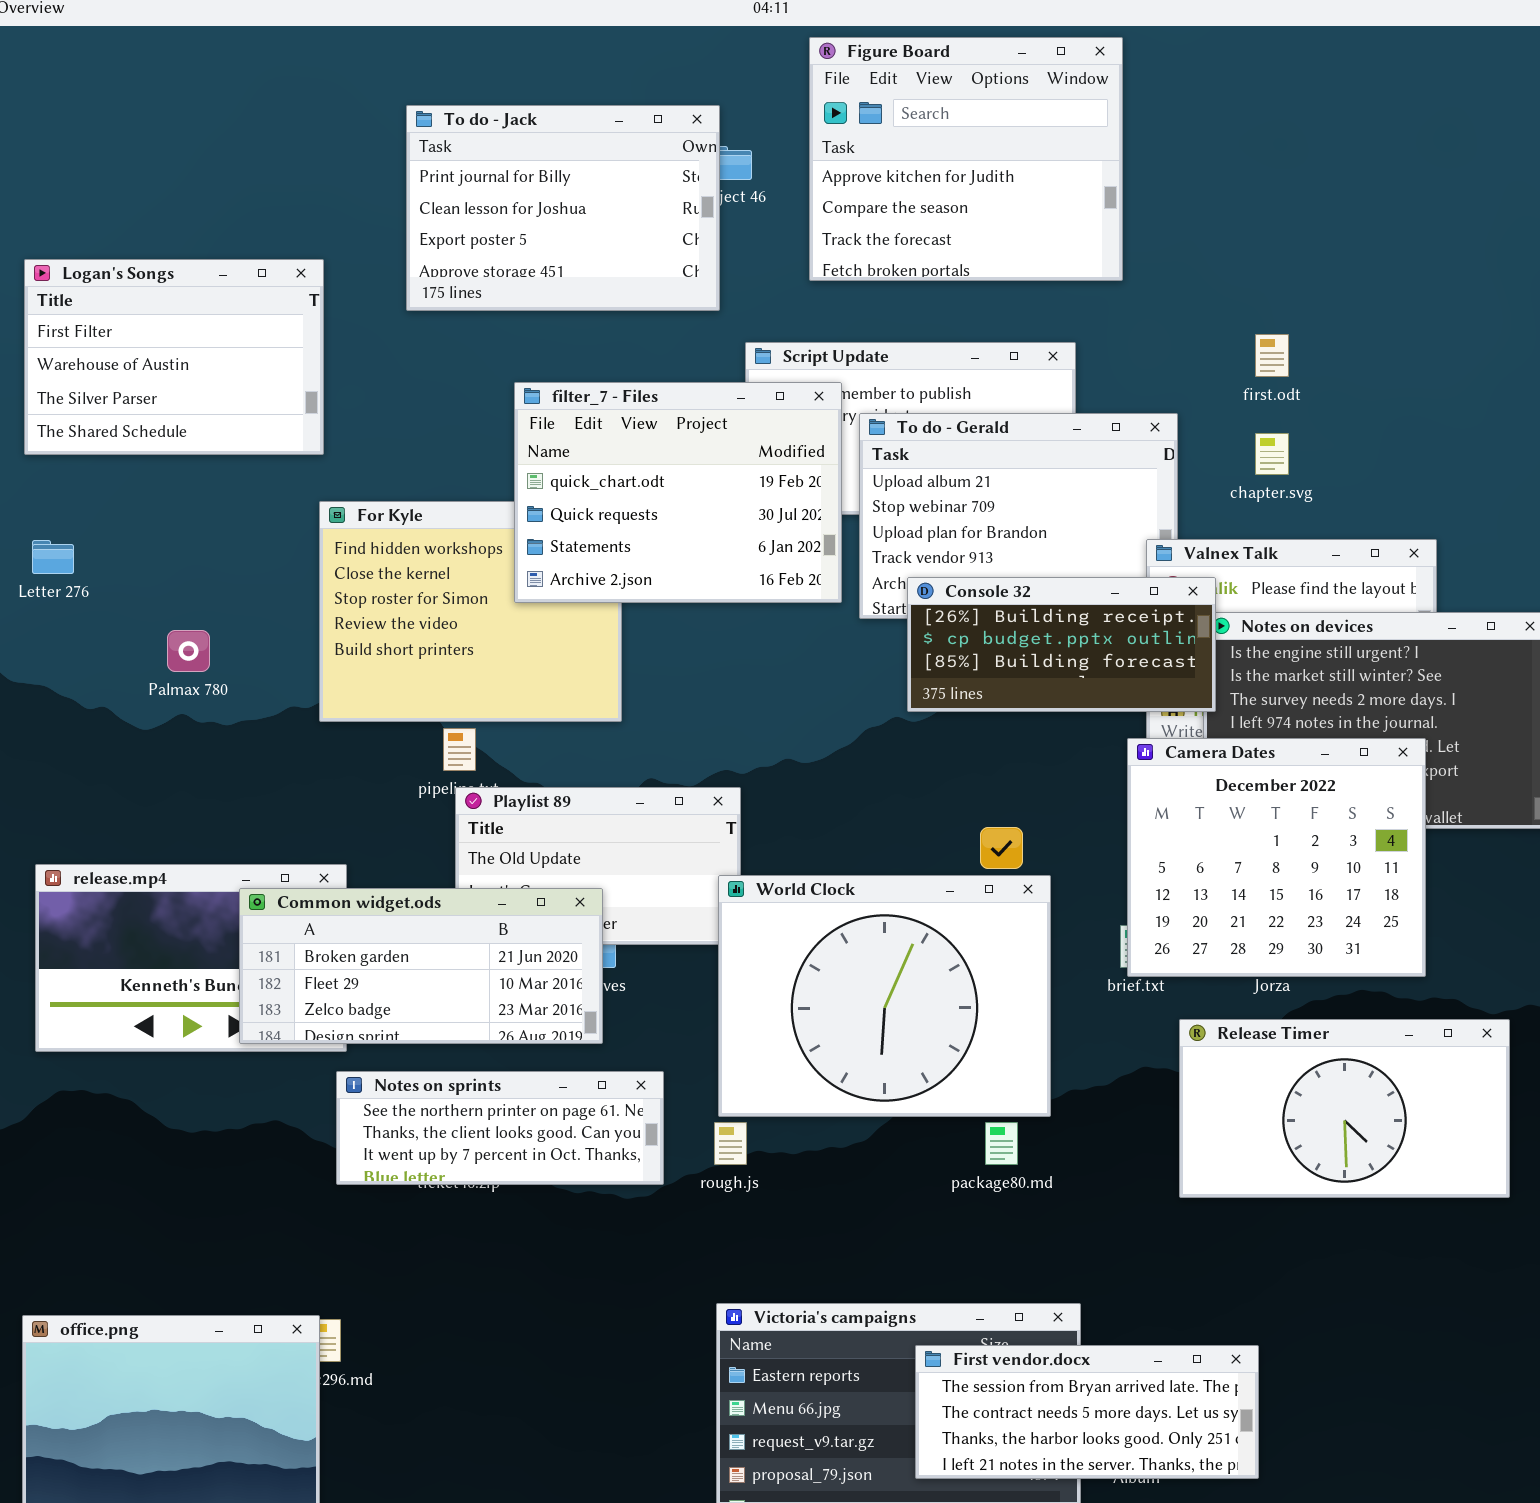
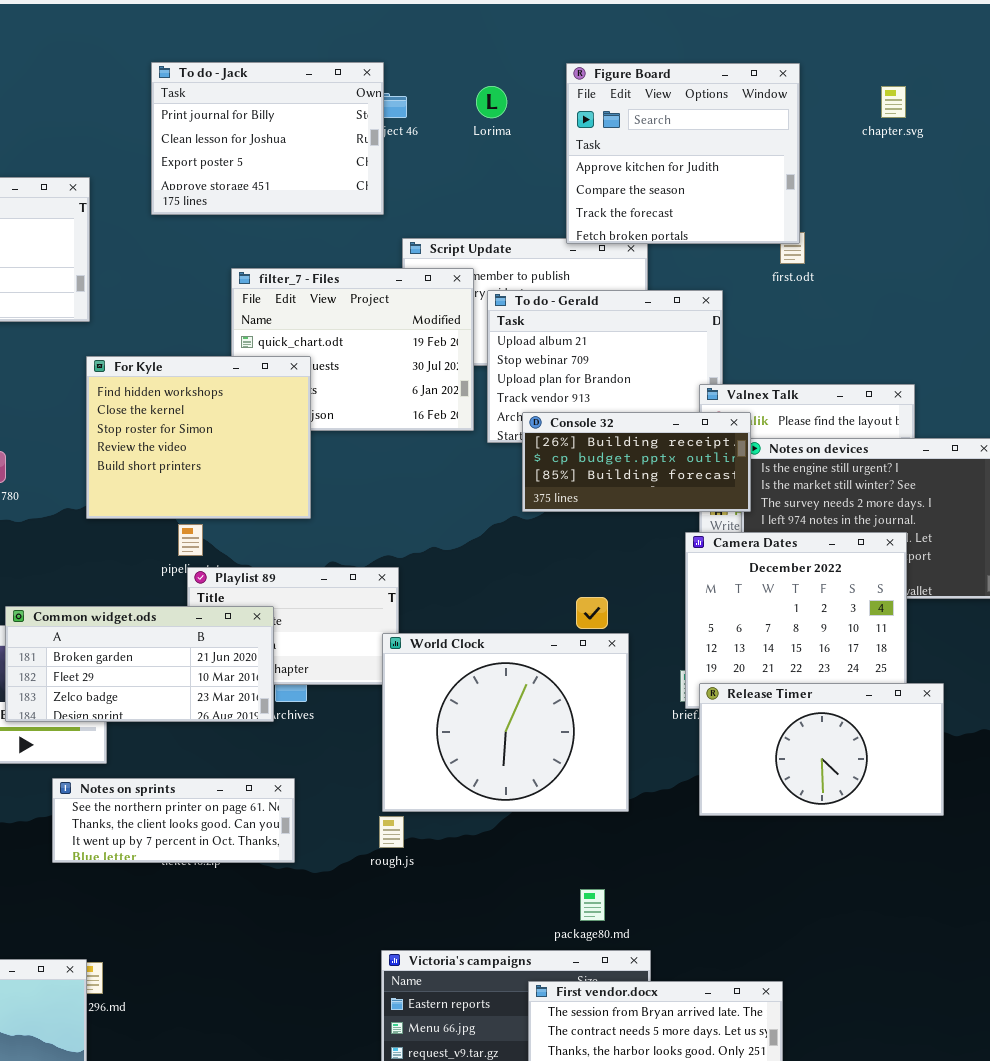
Figure Board: [809,37,1123,281] -> [566,63,800,244], moved
chapter.svg: [1255,433,1289,475] -> [881,86,906,118], moved
For Kyle: [319,501,622,722] -> [86,356,311,519], raised
Common widget.ods: [239,888,603,1044] -> [5,606,274,722], moved
Release Timer: [1179,1019,1510,1198] -> [699,683,944,816], moved
Notes on sprints: [336,1071,664,1185] -> [52,778,295,863], moved
package80.md: [985,1122,1018,1165] -> [580,889,605,921], moved

